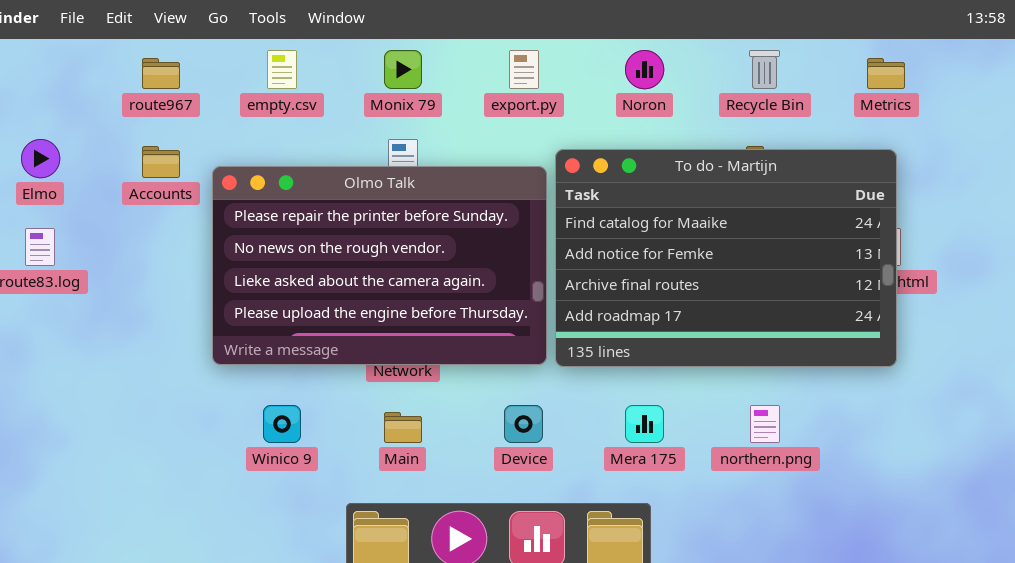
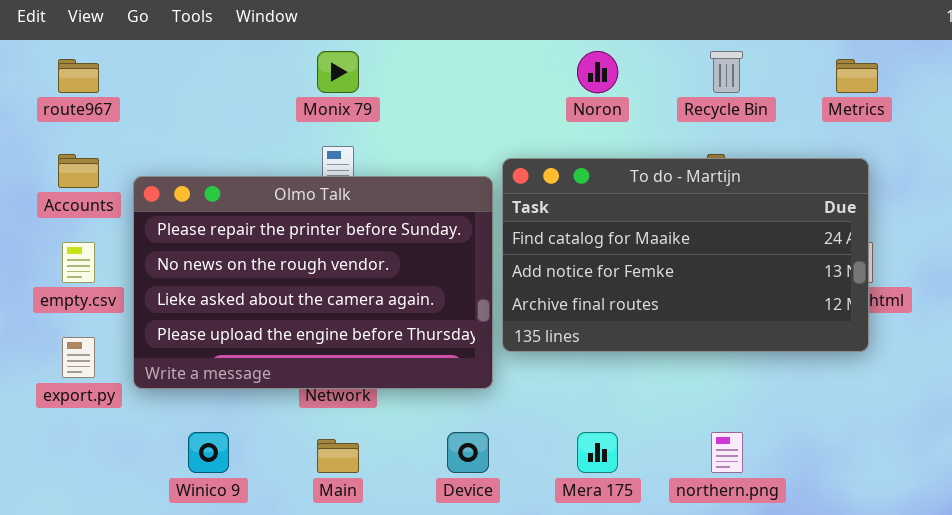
empty.csv: [267,50,297,89] -> [62,242,95,283], moved
export.py: [509,50,539,89] -> [62,337,95,378], moved
To do - Martijn: [555,149,897,367] -> [502,158,869,352], resized

